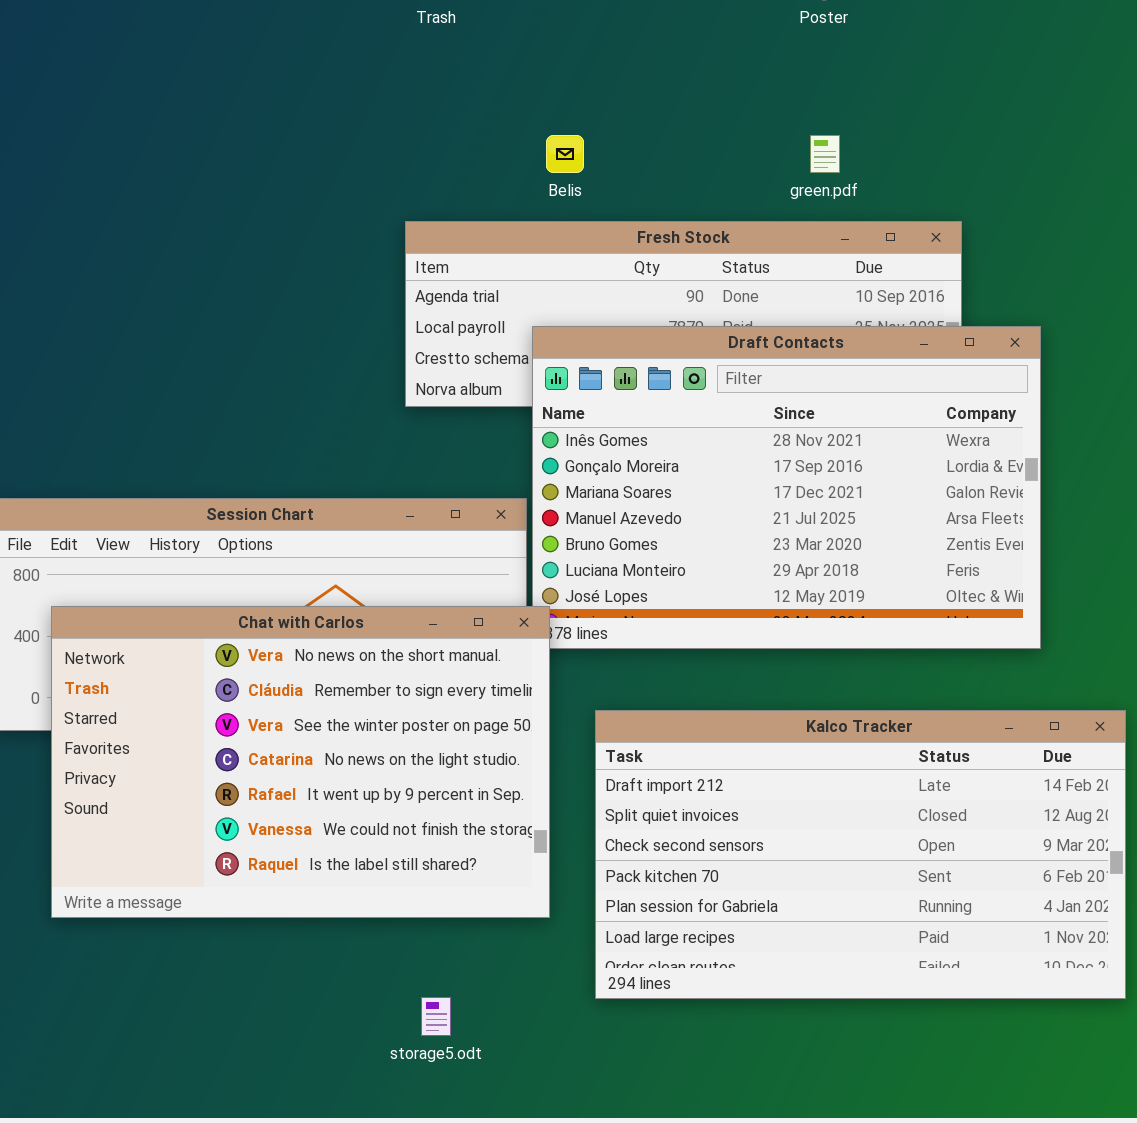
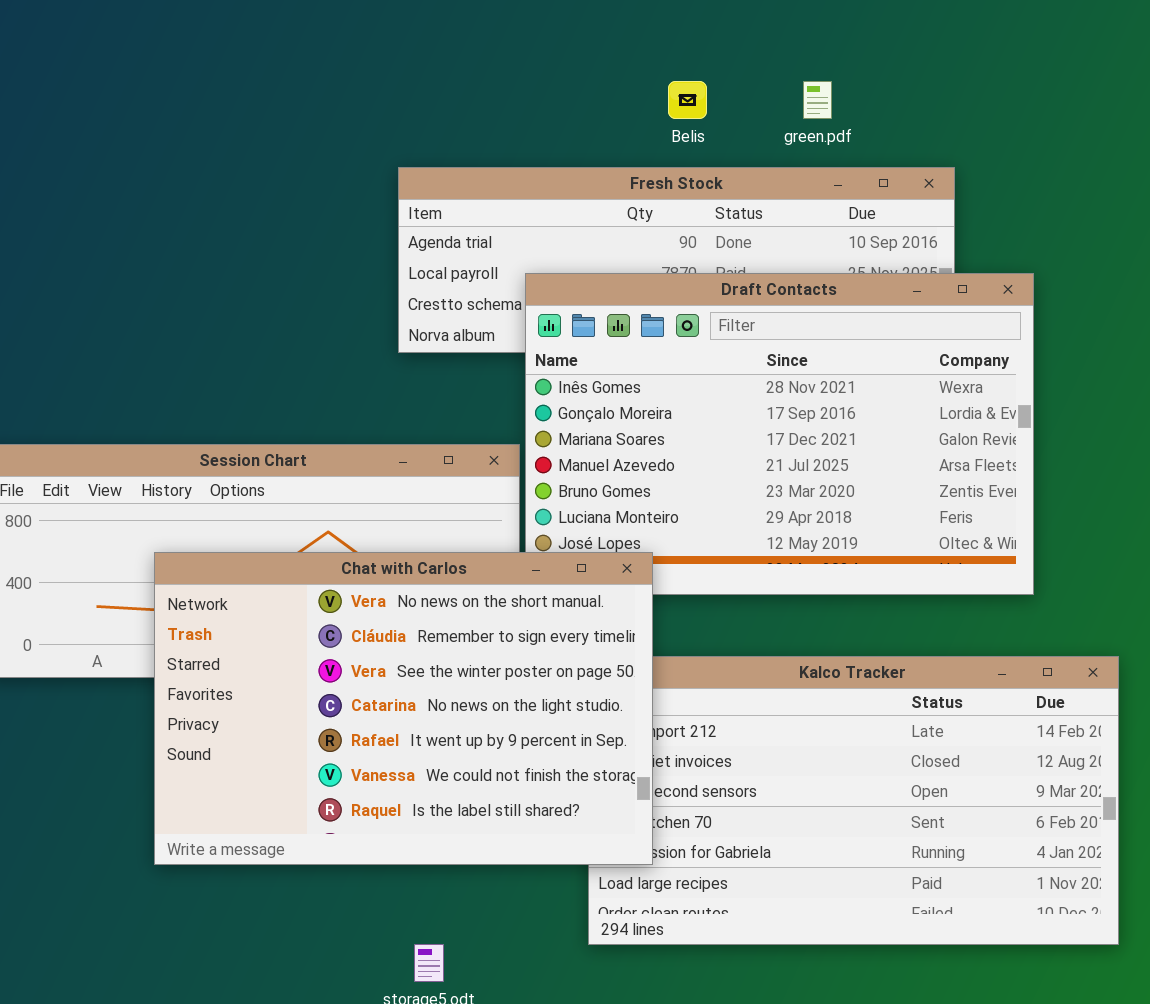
Belis: [546,135,584,173] -> [668,81,707,119], moved
Chat with Carlos: [51,606,550,918] -> [154,552,653,865], moved

